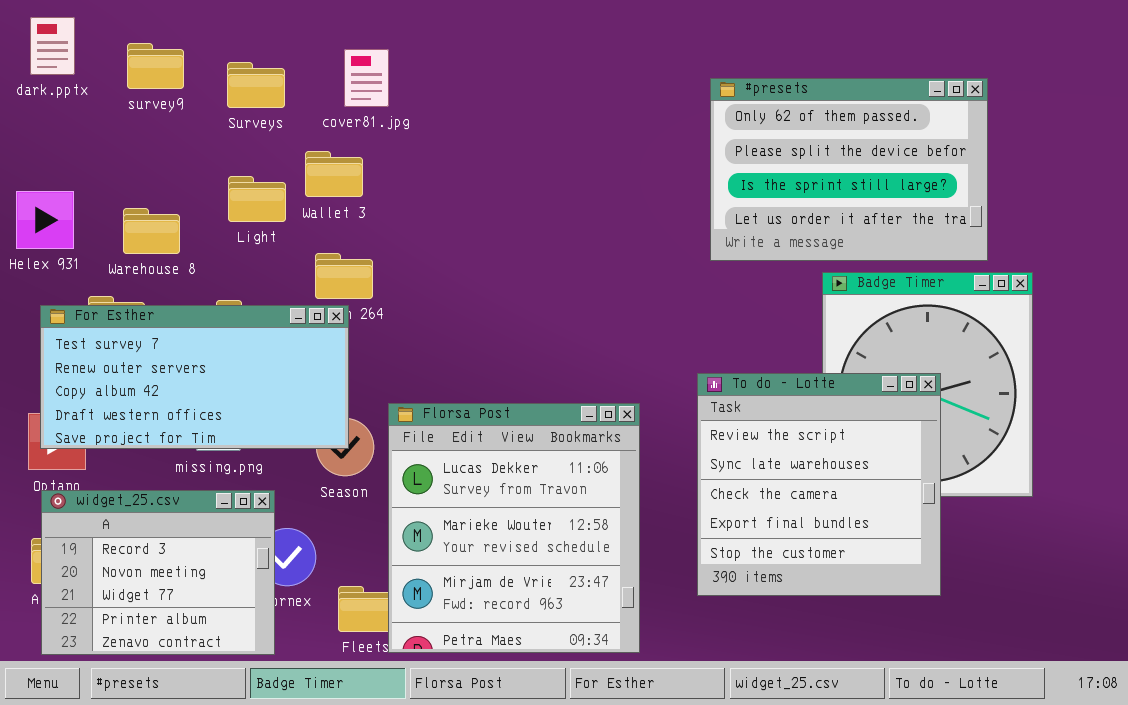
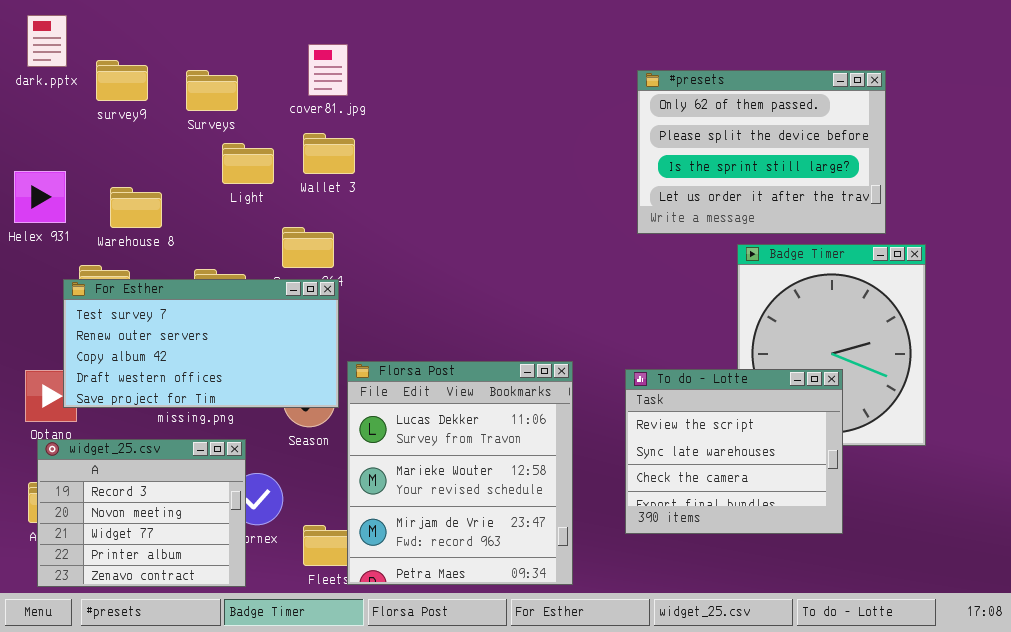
survey9: [127,43,184,89] -> [96,60,148,101], moved
Surveys: [227,62,285,108] -> [186,70,238,111], moved
Wallet 3: [305,151,363,197] -> [303,133,355,174], moved
Light: [228,176,286,222] -> [222,143,274,184], moved
For Esther: [40,305,349,449] -> [63,279,339,408], moved
To do - Lotte: [697,373,941,596] -> [625,369,843,534], resized

